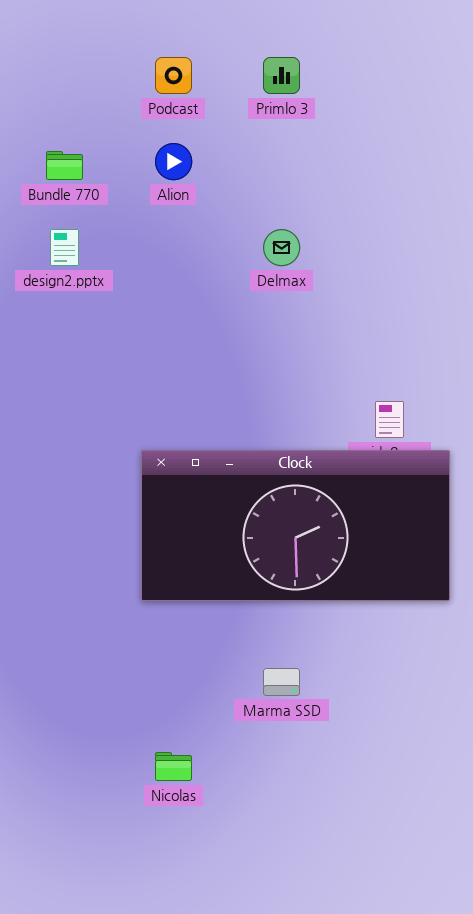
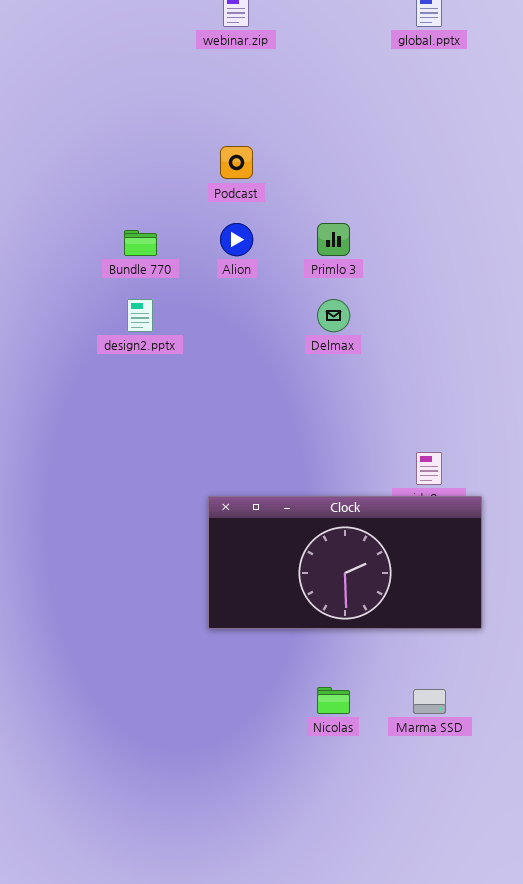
Primlo 3: [263,57,300,94] -> [317,223,350,256], moved
Marma SSD: [263,668,300,696] -> [413,689,446,714], moved
Nicolas: [155,752,192,781] -> [317,687,350,714], moved

